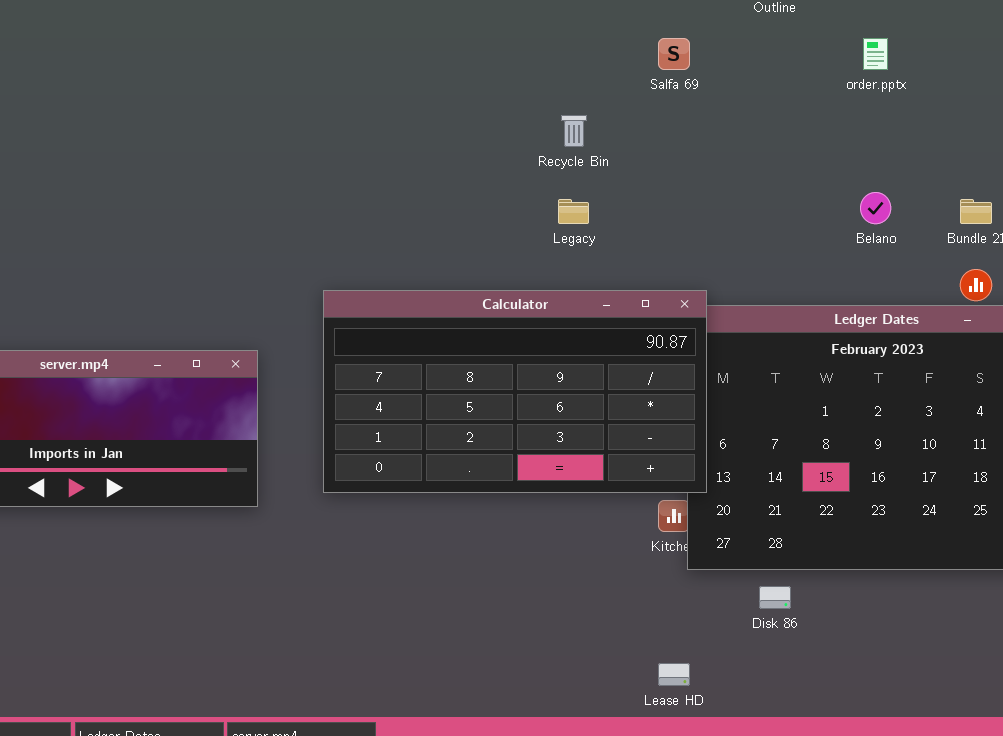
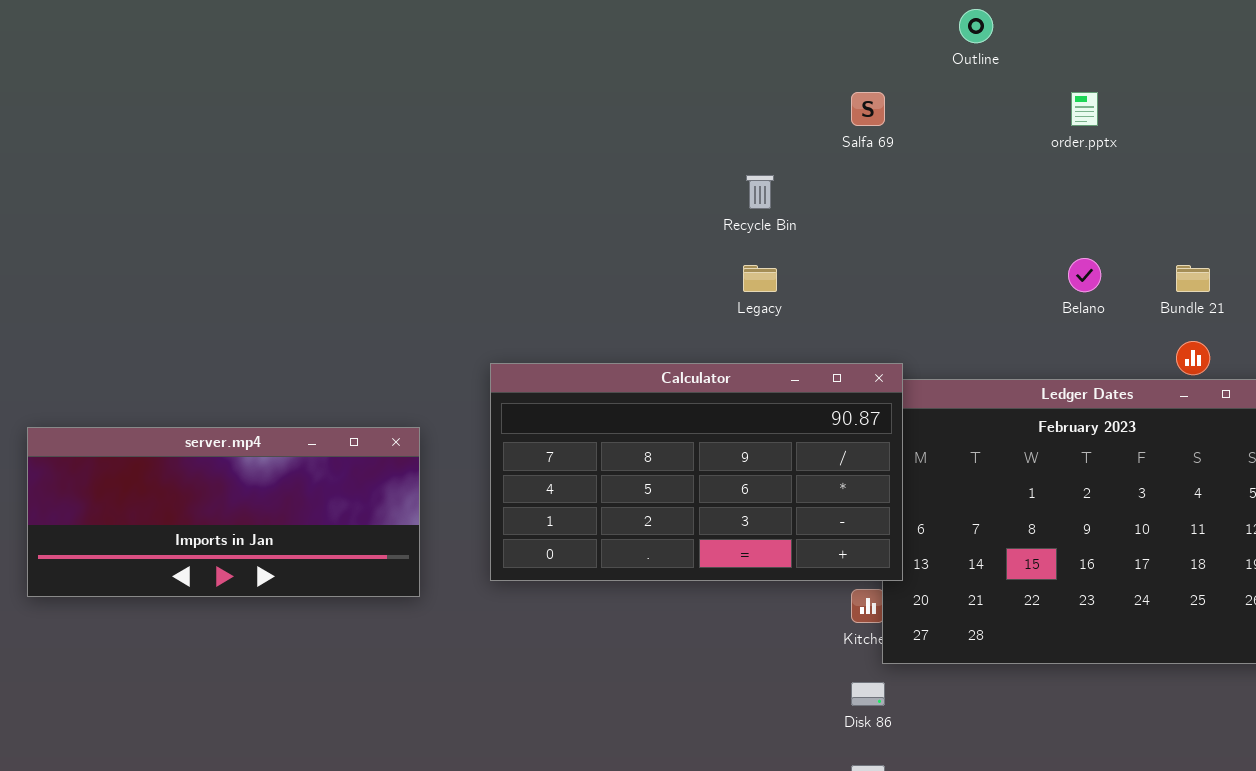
Disk 86: [759,586,791,609] -> [851,682,885,706], moved

